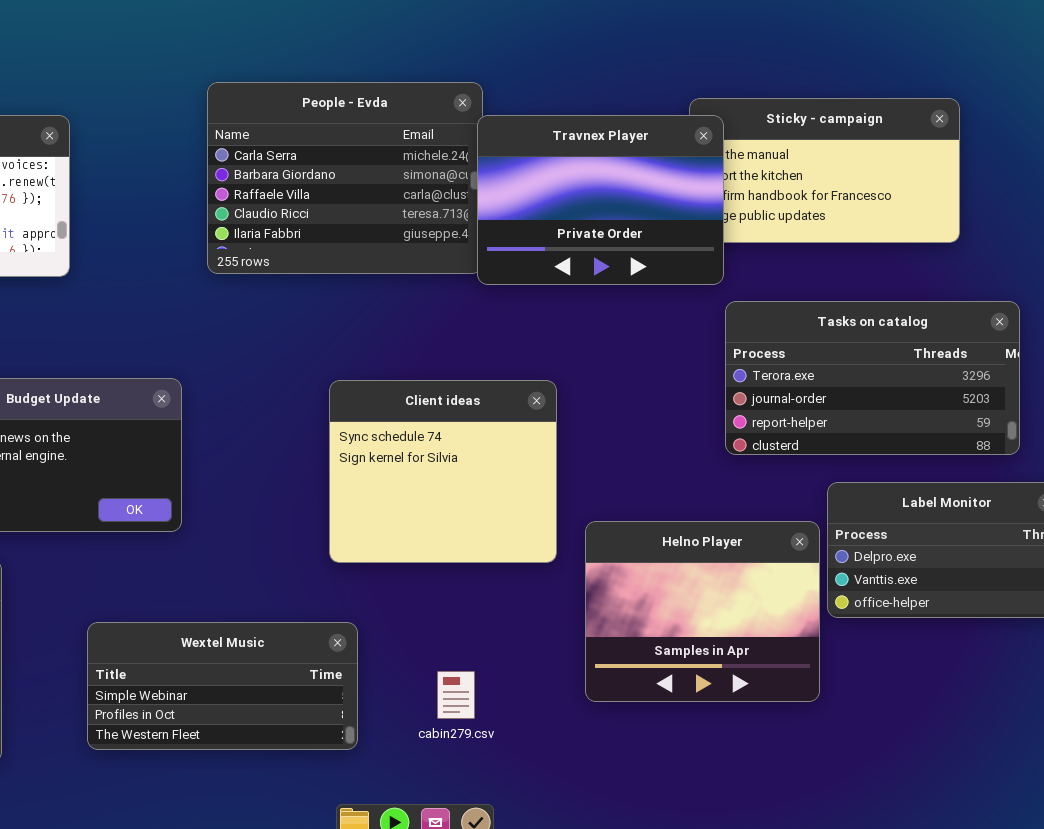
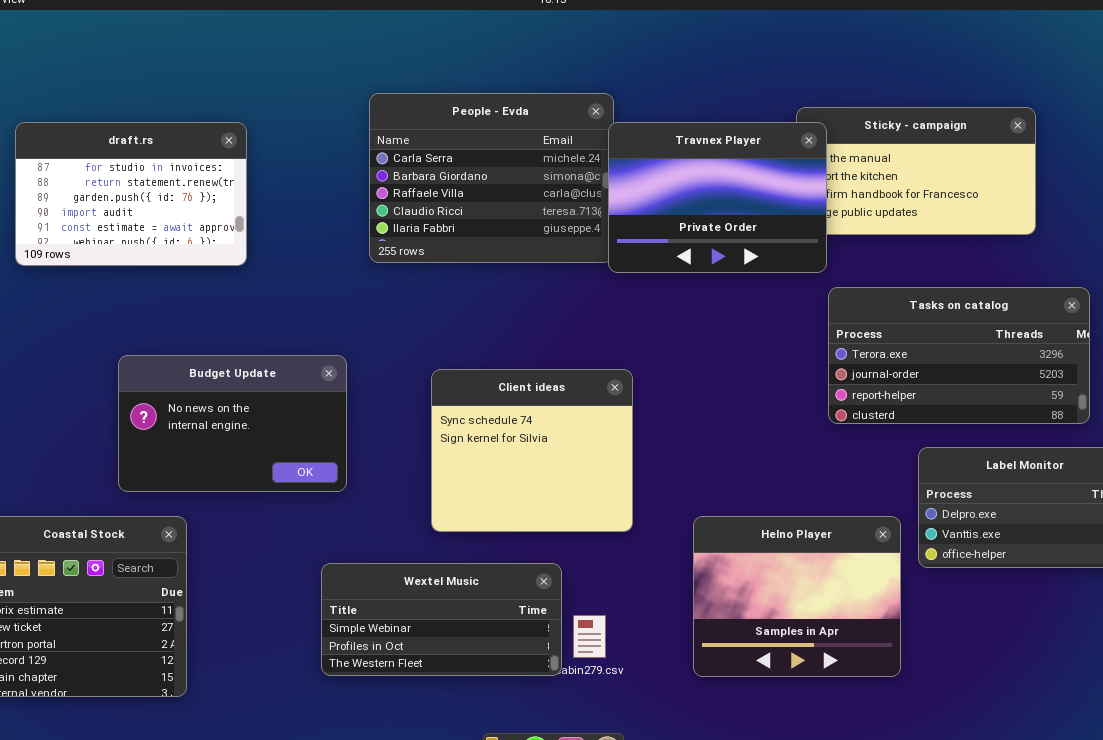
Client ideas: [329,380,557,563] -> [431,369,633,532], moved
Helno Player: [585,521,820,702] -> [693,516,901,677], moved
Wextel Music: [87,622,358,750] -> [321,563,562,676], moved

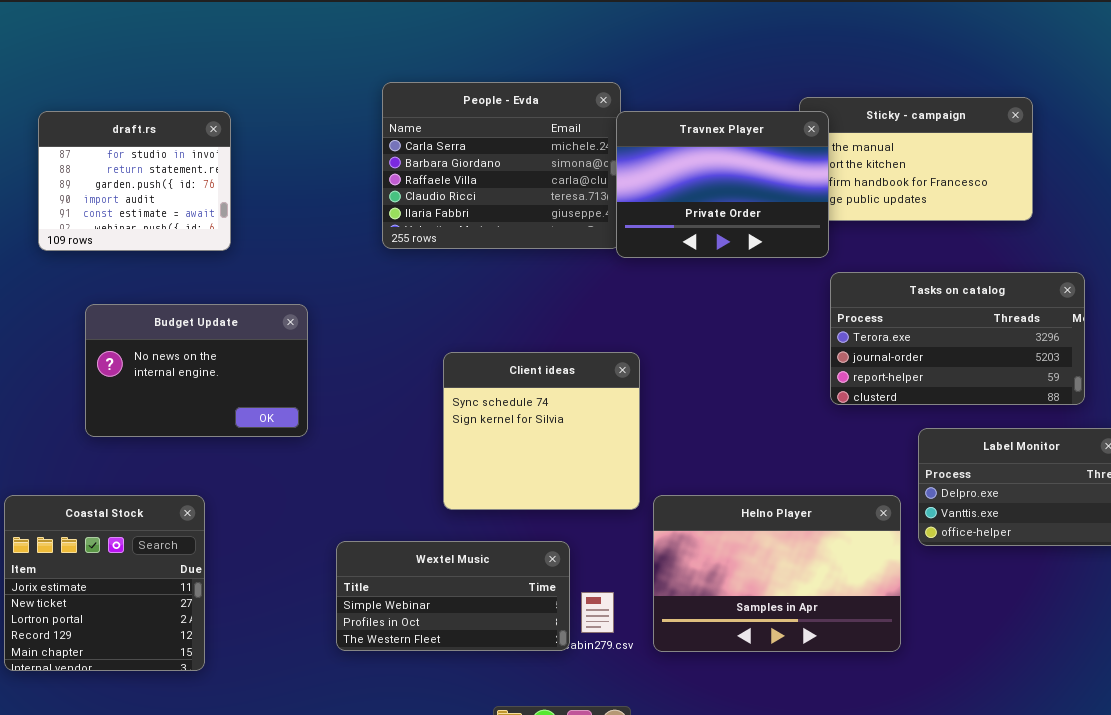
draft.rs: [15,122,247,266] -> [38,111,231,251], resized
Budget Update: [118,355,347,492] -> [85,304,308,437], moved
Helno Player: [693,516,901,677] -> [653,495,901,652], resized

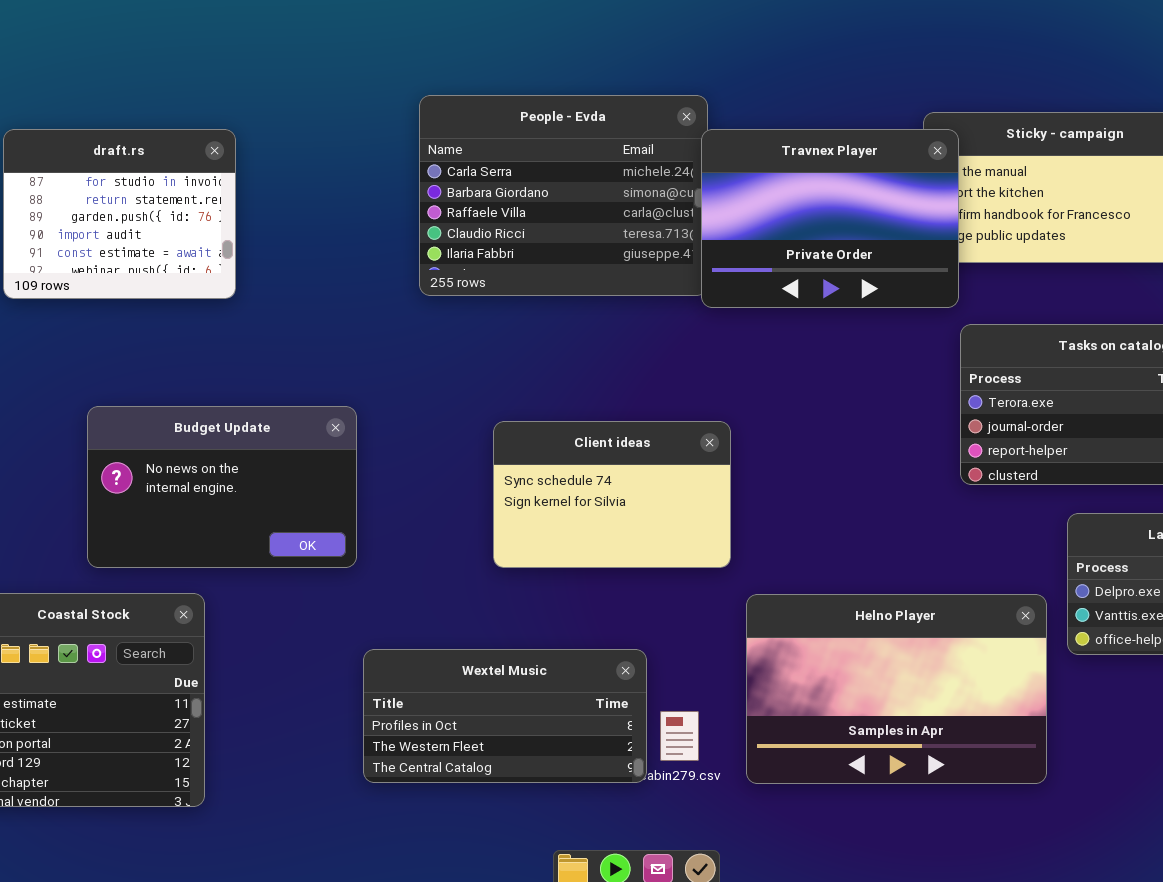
Budget Update: [85,304,308,437] -> [87,406,357,568], moved
Client ideas: [443,352,640,510] -> [493,421,731,568], resized
Wextel Music: [336,541,570,651] -> [363,649,647,783], scrolled down 1 row

